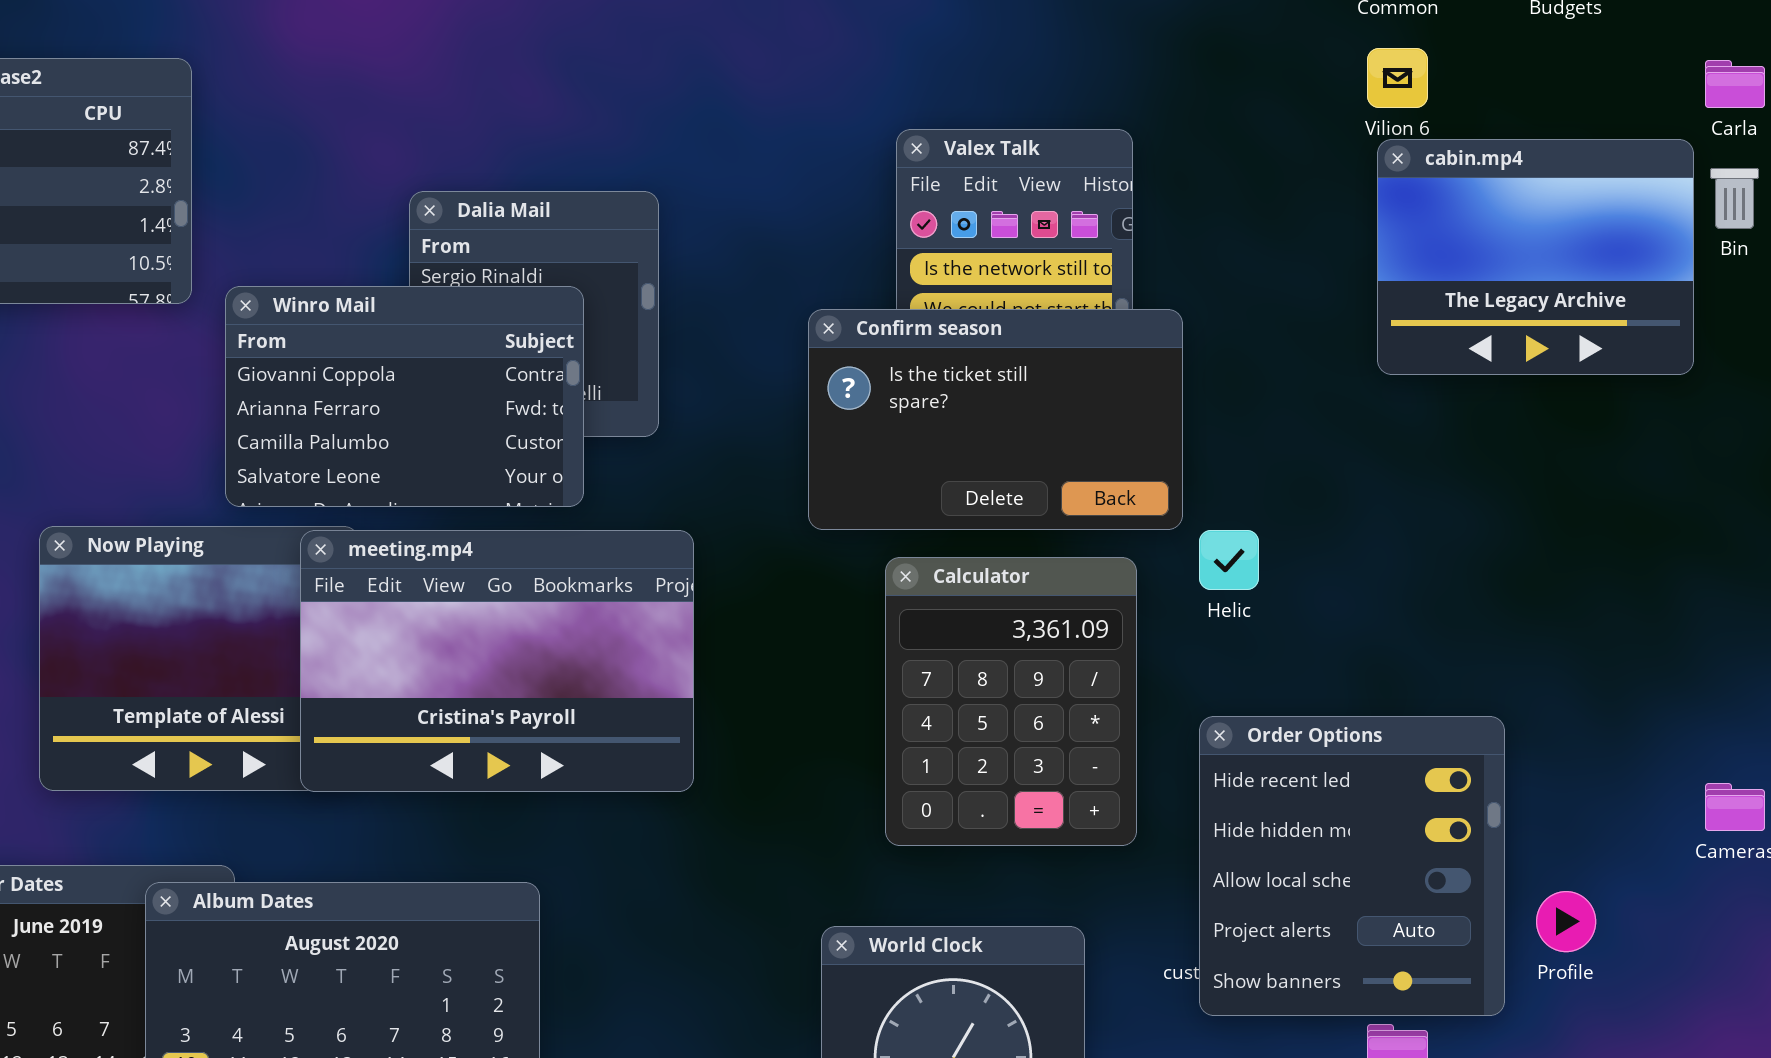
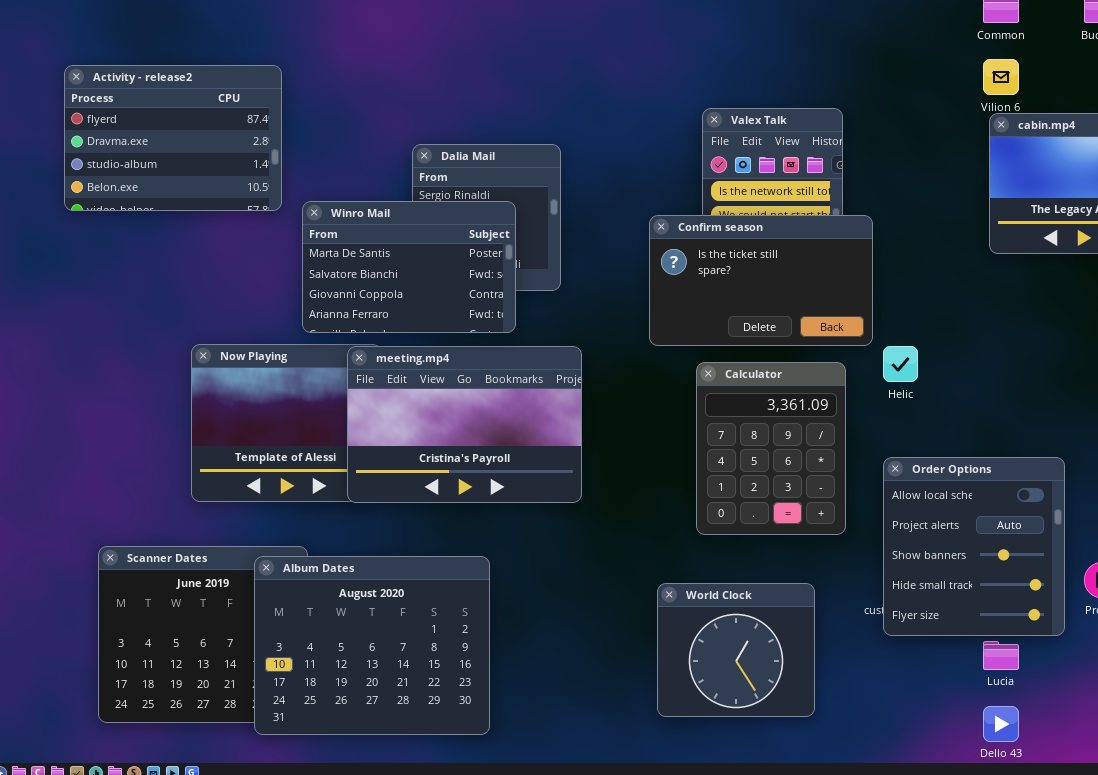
Winro Mail: [225,286,584,507] -> [302,201,516,333], scrolled up 2 rows
Order Options: [1199,716,1505,1016] -> [883,457,1065,636], scrolled down 2 rows

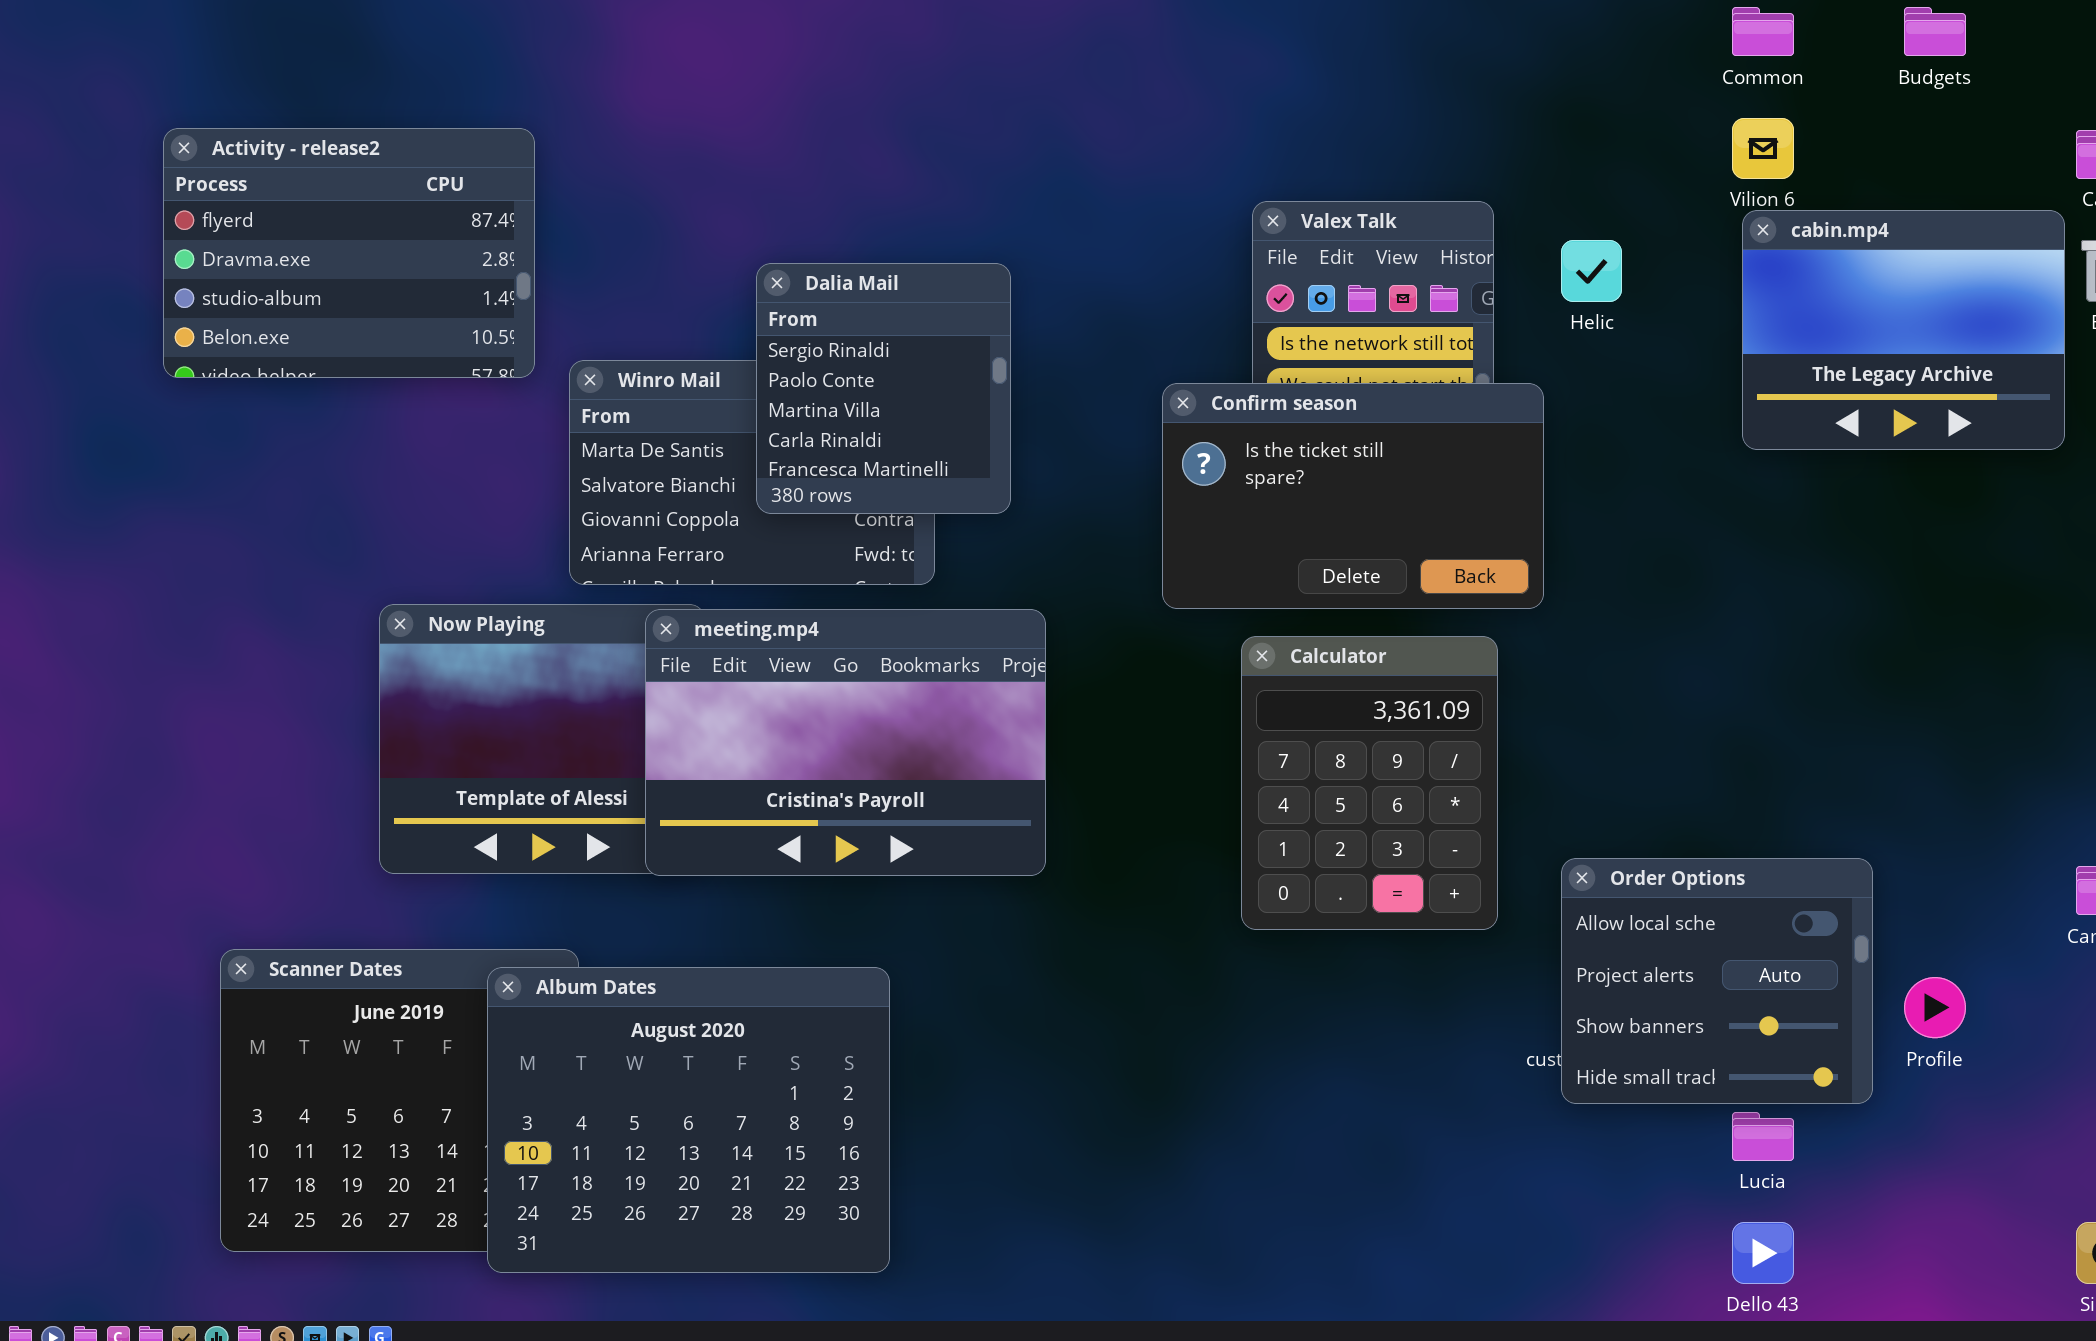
Dalia Mail: [412,144,561,291] -> [756,263,1011,514], raised
Helic: [883,346,918,382] -> [1561,240,1622,302], moved
Order Options: [883,457,1065,636] -> [1561,858,1873,1104], resized
World Clock: [657,583,815,717] -> none, closed

